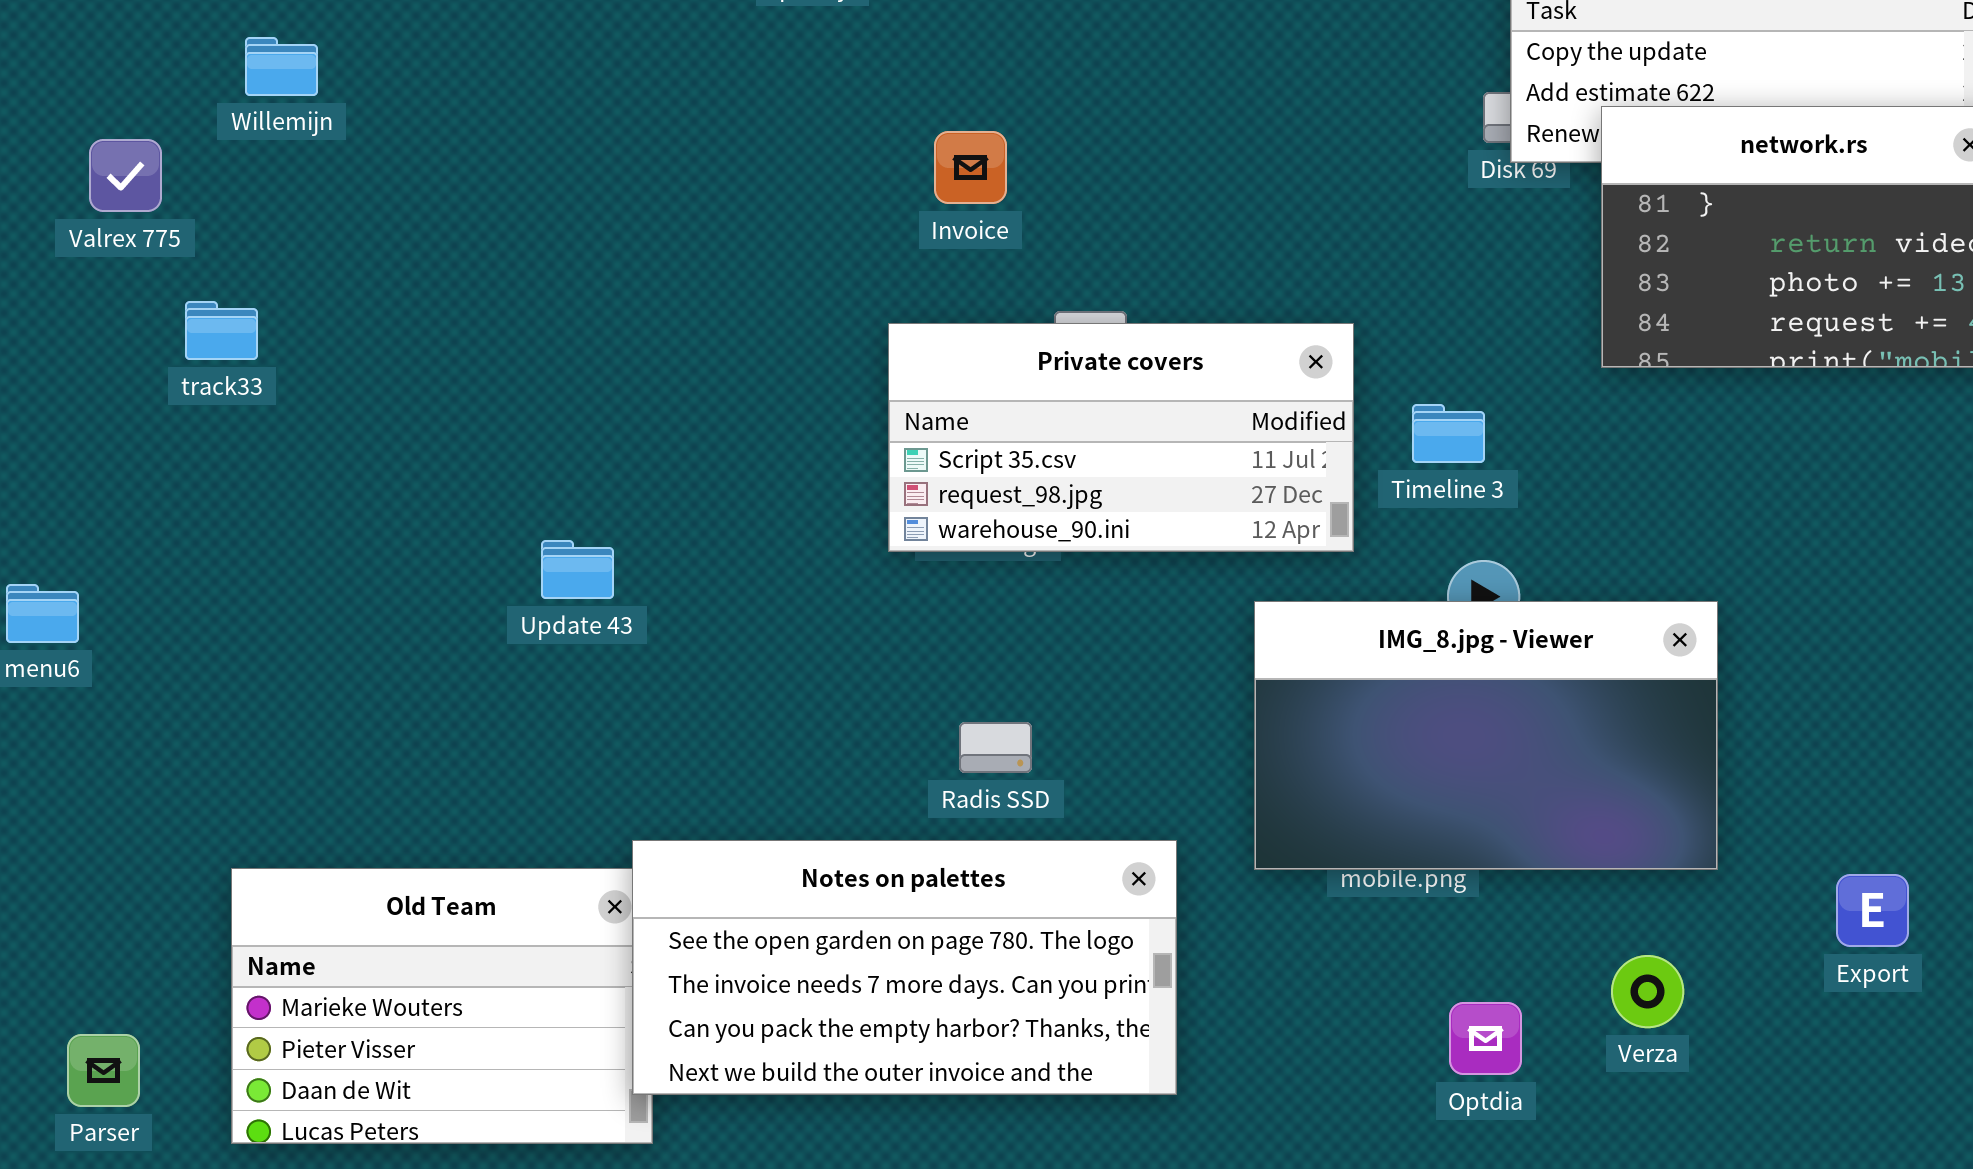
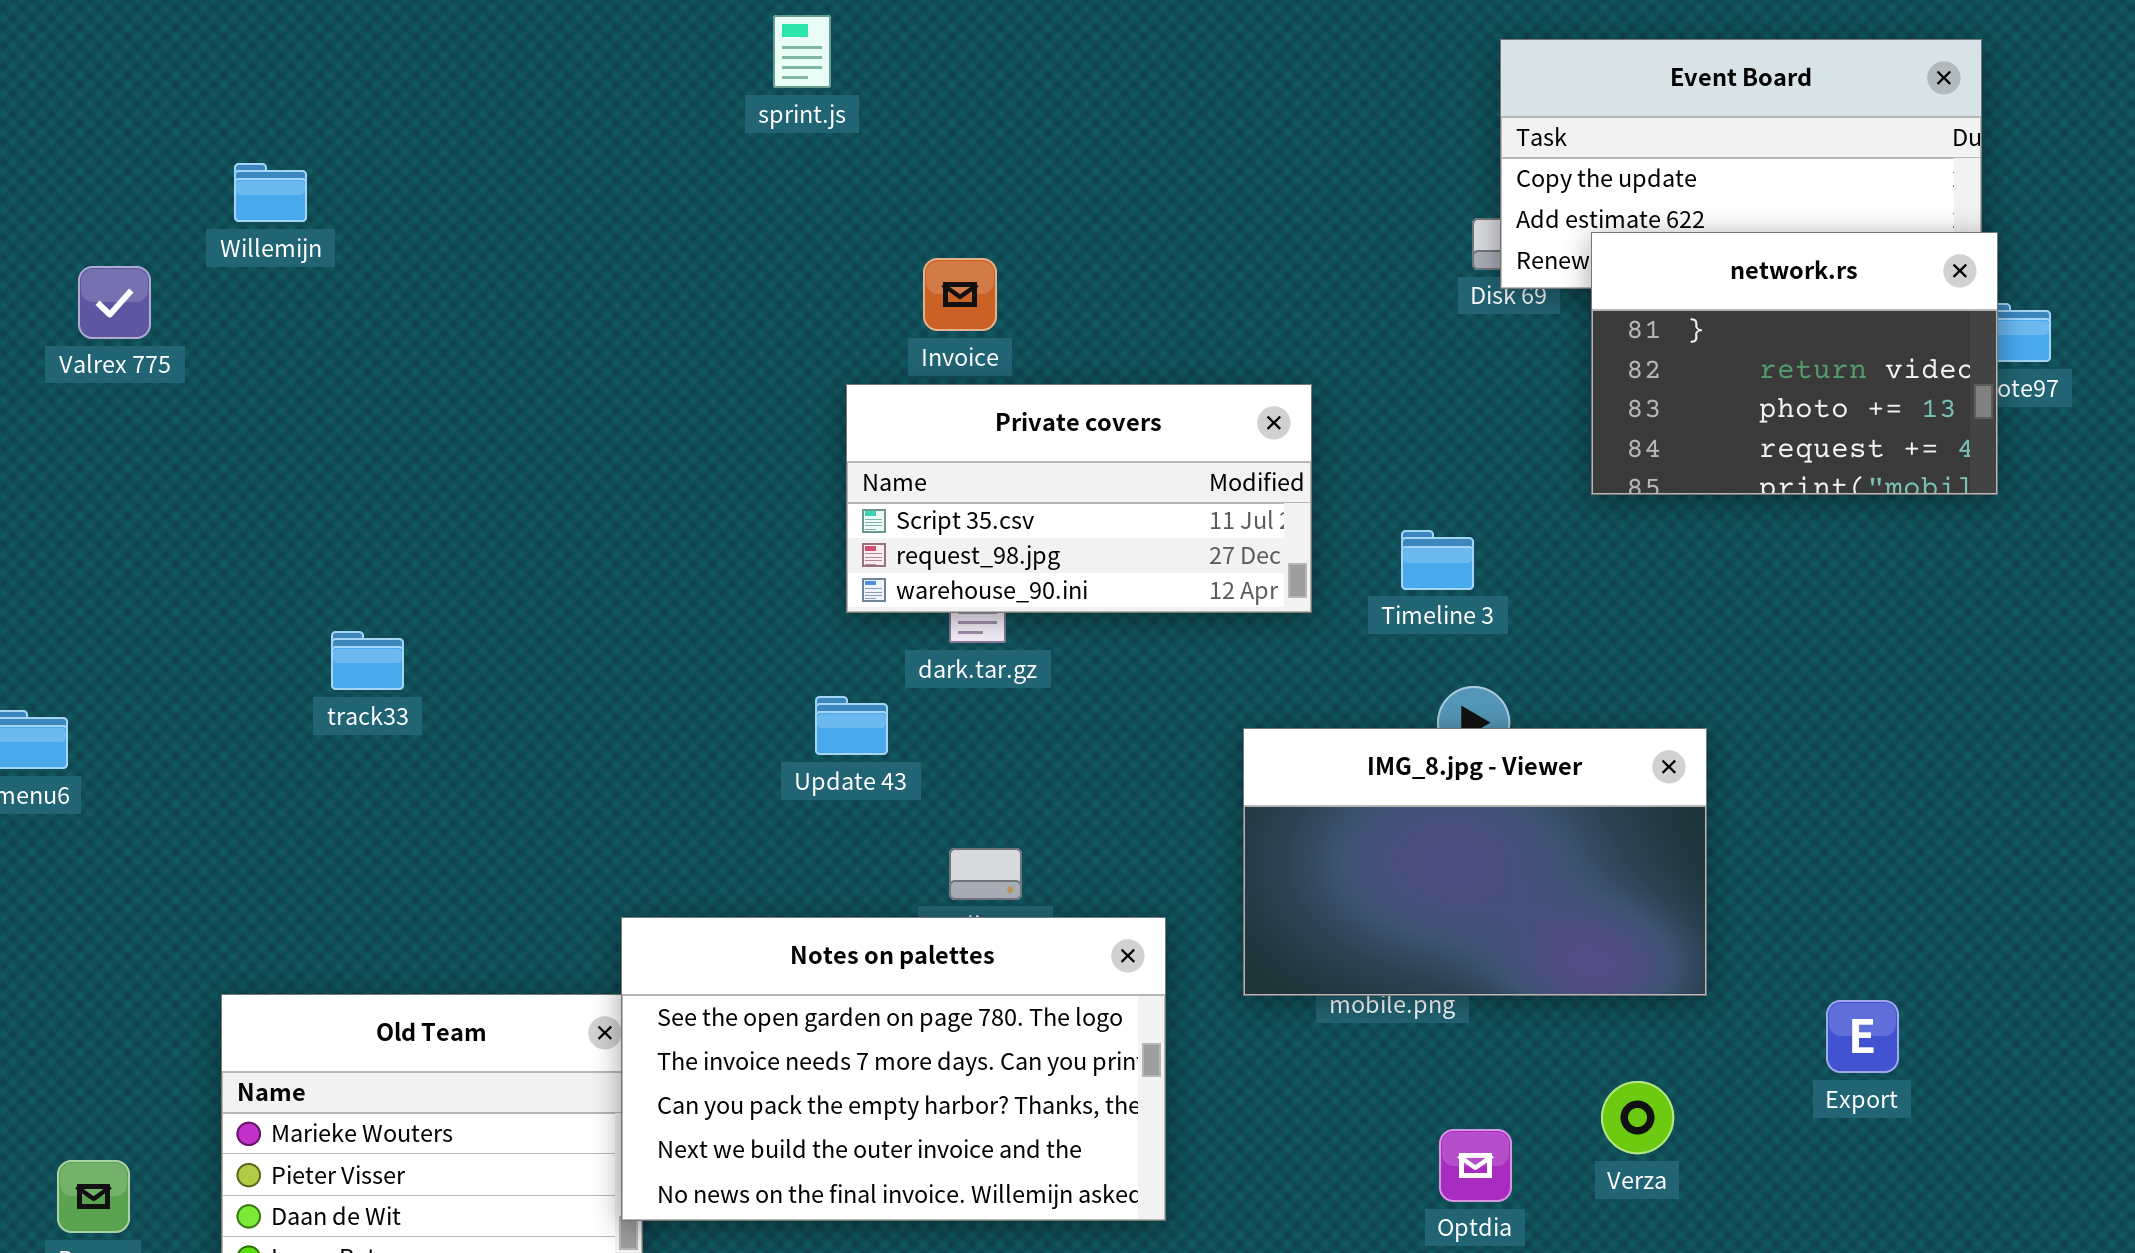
track33: [185,301,258,360] -> [331,631,404,690], moved
Private covers: [888,323,1354,552] -> [846,384,1312,613], moved
Update 43: [541,540,614,599] -> [815,696,888,755], moved
Notes on palettes: [632,840,1177,1095] -> [621,917,1166,1221], resized

